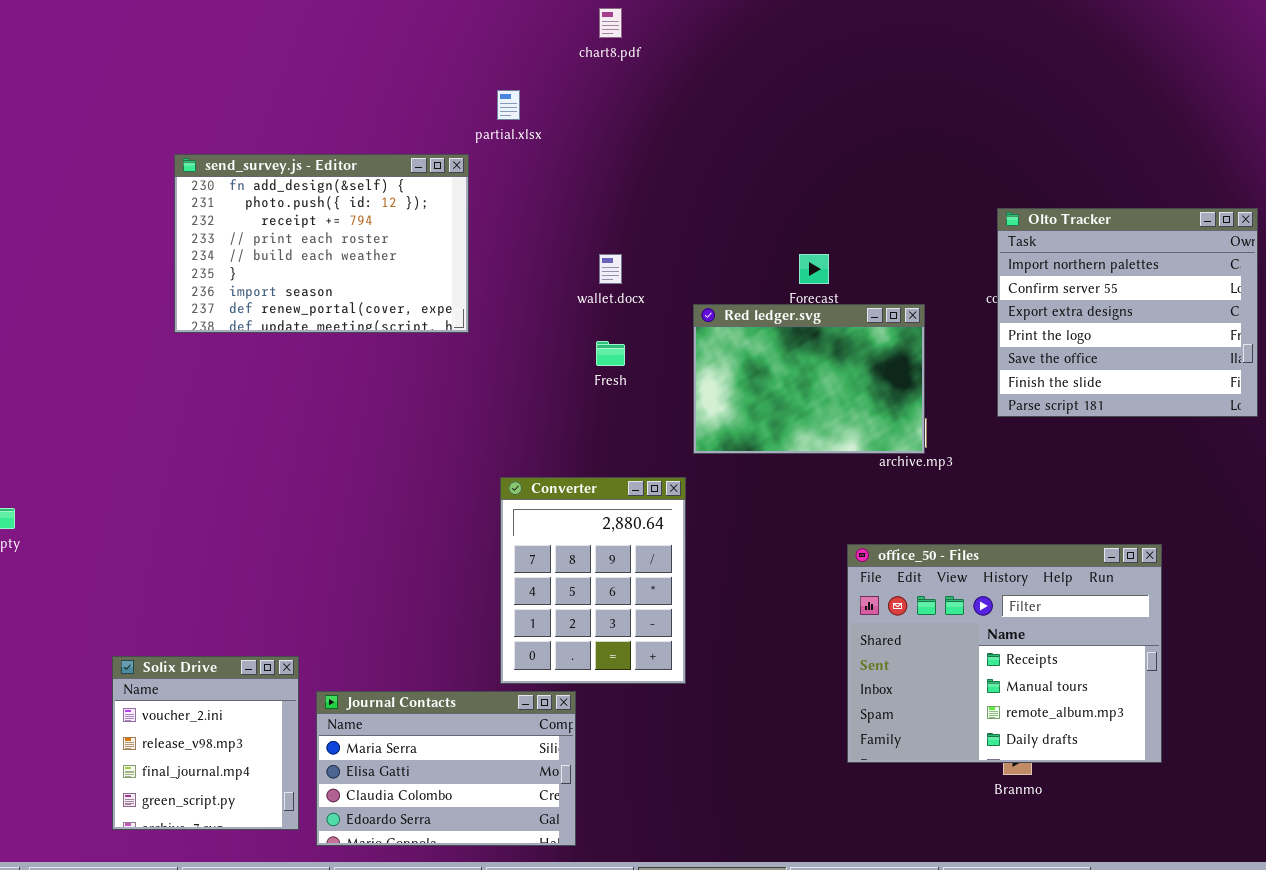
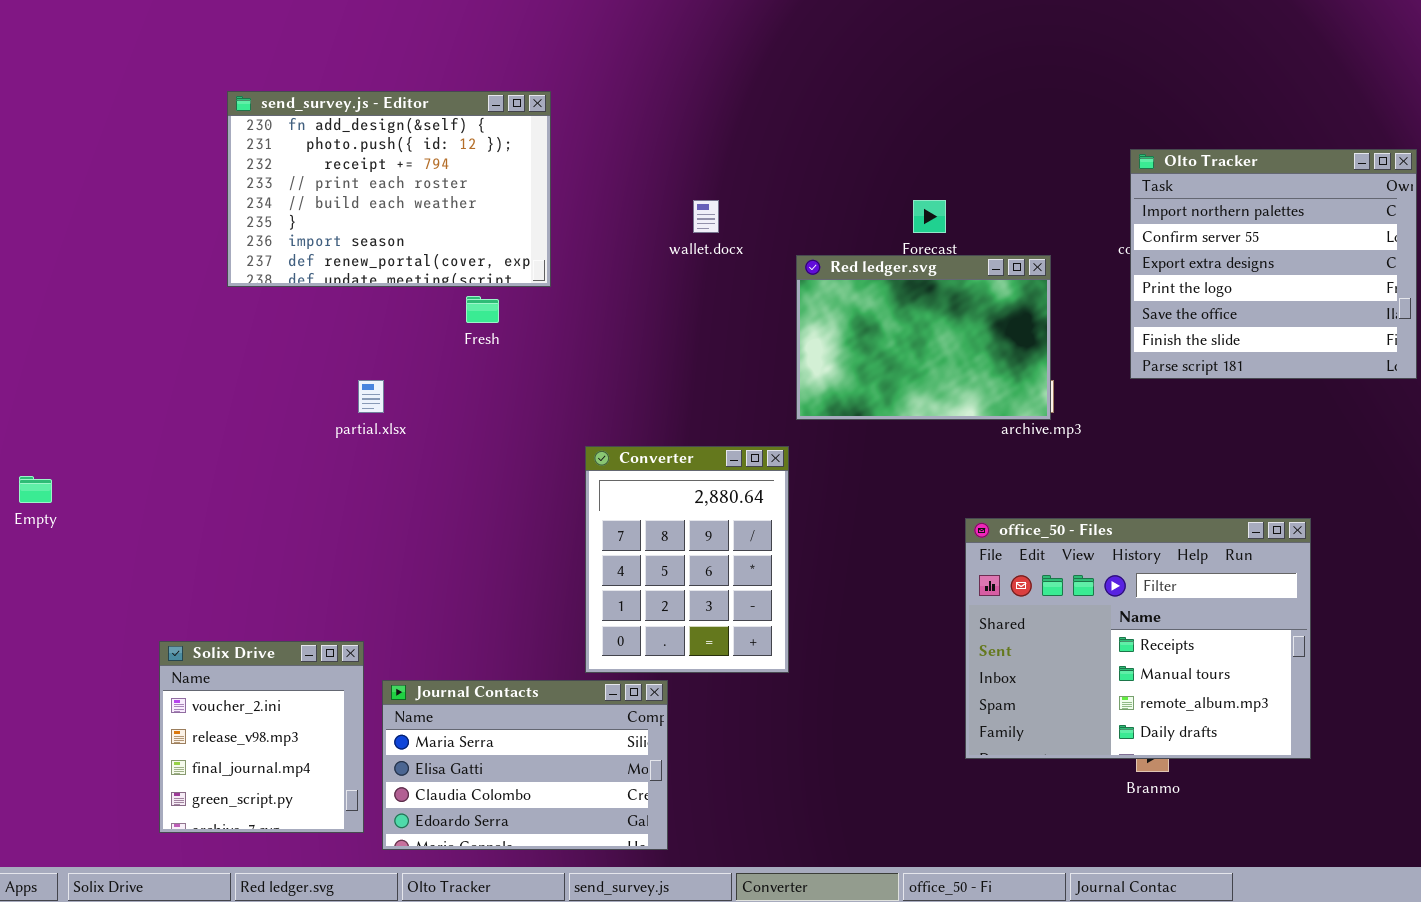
partial.xlsx: [497,90,520,120] -> [358,380,384,413], moved
Fresh: [596,341,625,366] -> [466,296,499,323], moved

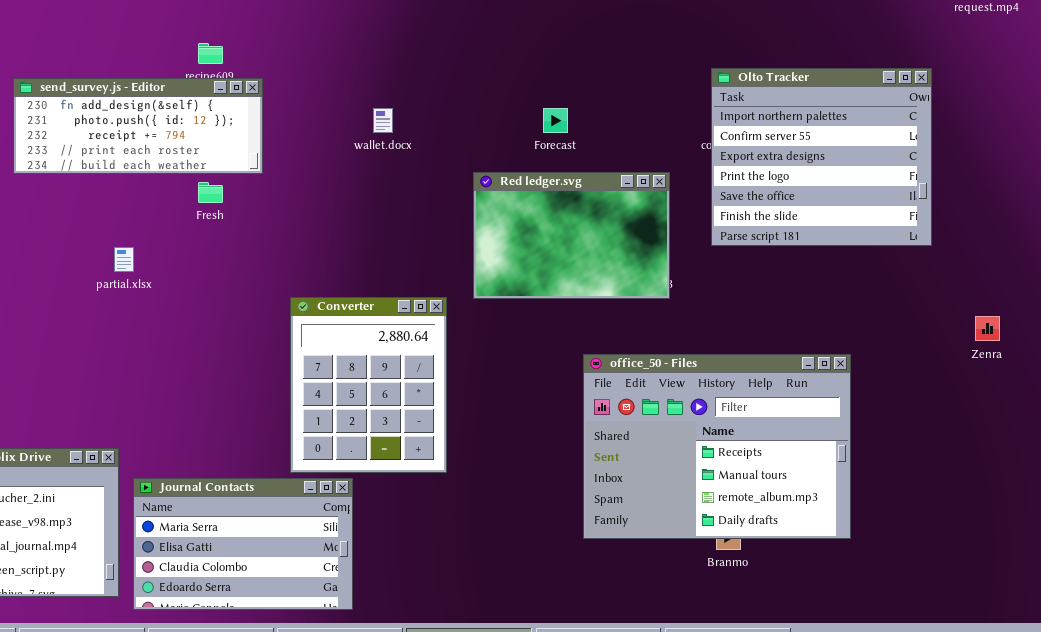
send_survey.js - Editor: [227,91,551,287] -> [13,78,263,174], resized
Red ledger.svg: [796,255,1051,420] -> [473,172,670,299], moved

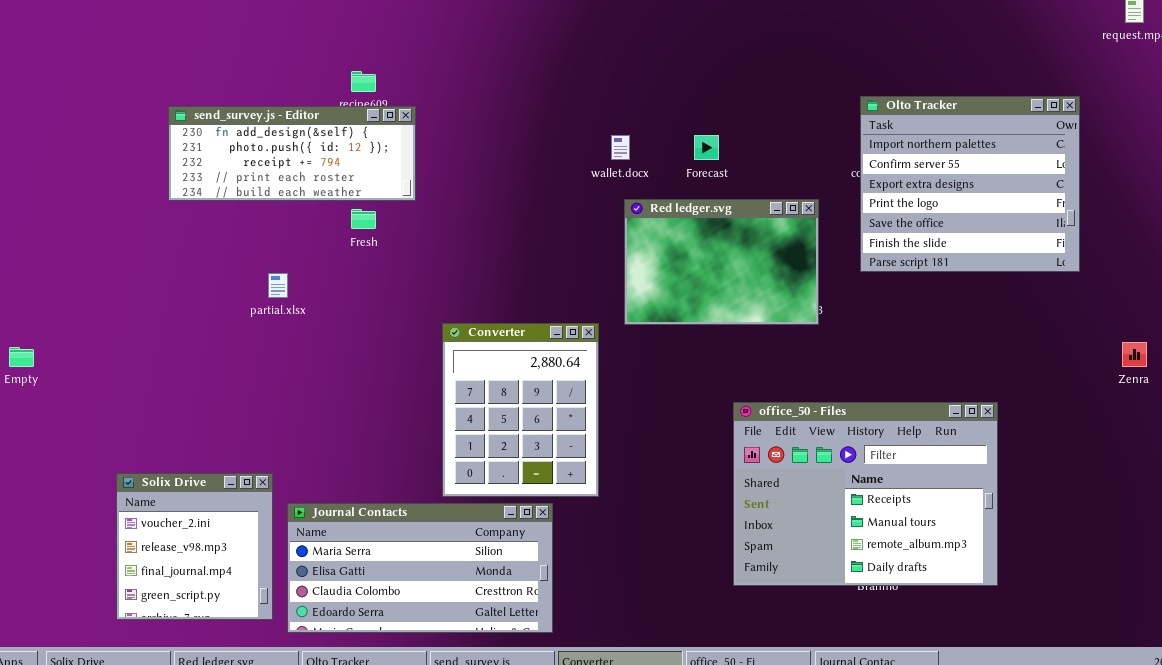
wallet.docx: [373,108,393,133] -> [611,135,630,160], moved
office_50 - Files: [583,354,851,539] -> [733,402,998,586], moved
Journal Contacts: [133,478,353,610] -> [287,503,553,633], resized

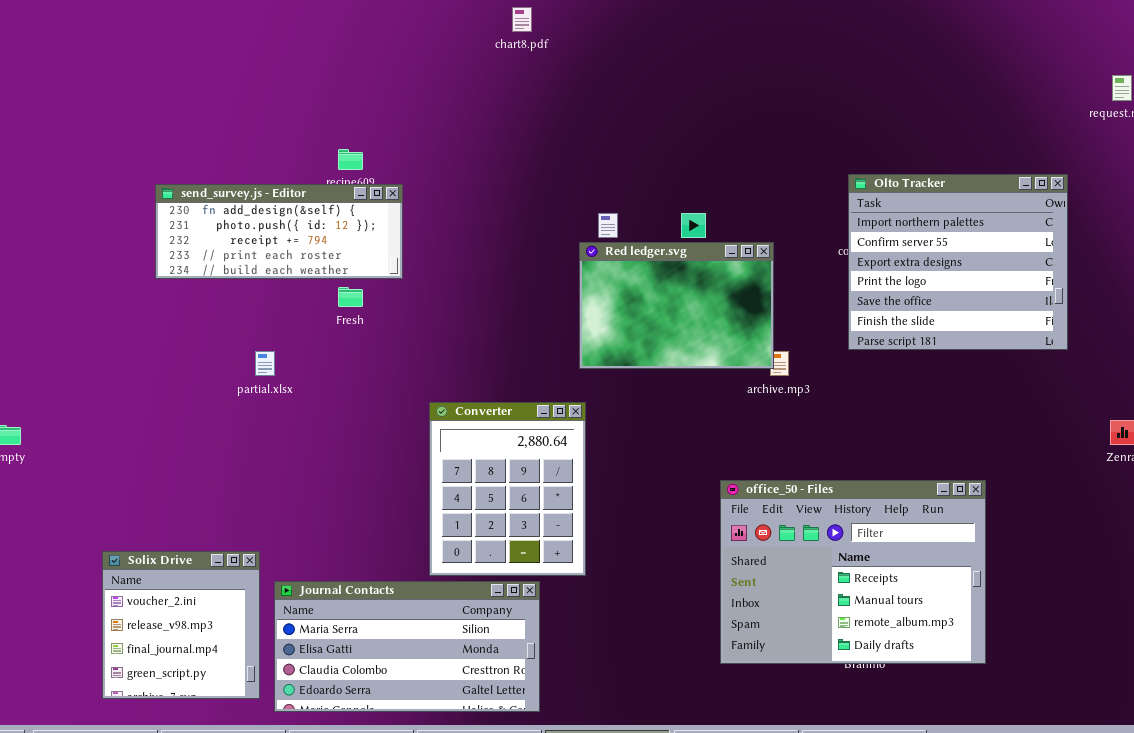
Red ledger.svg: [624,199,819,325] -> [579,242,774,369], moved

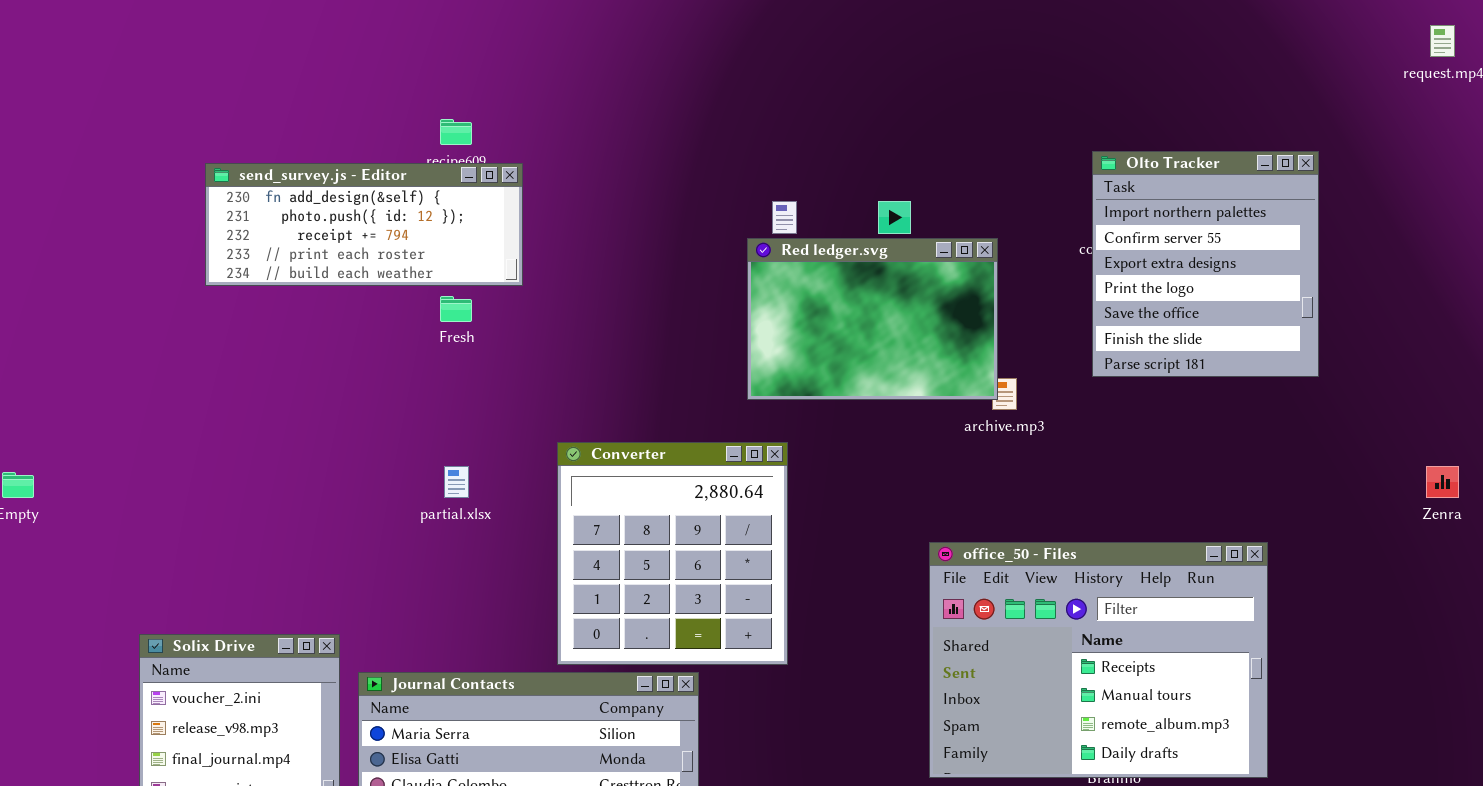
Olto Tracker: [848,174,1068,350] -> [1092,151,1319,377], resized
partial.xlsx: [255,351,275,376] -> [444,466,469,498], moved
Converter: [429,402,586,576] -> [557,442,788,665], resized

